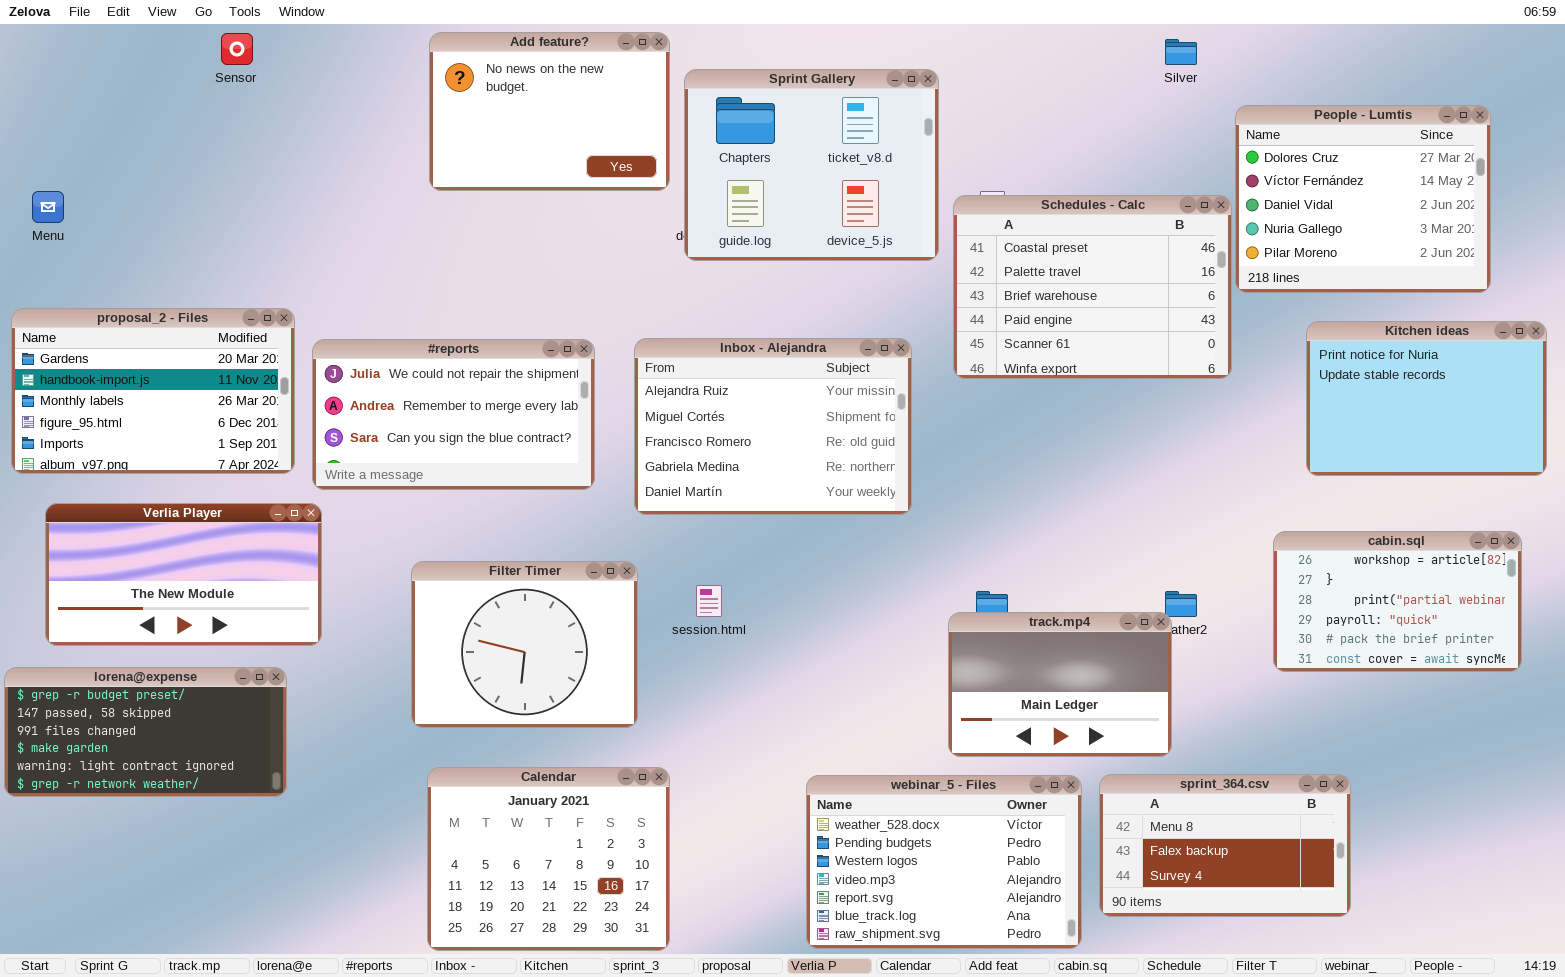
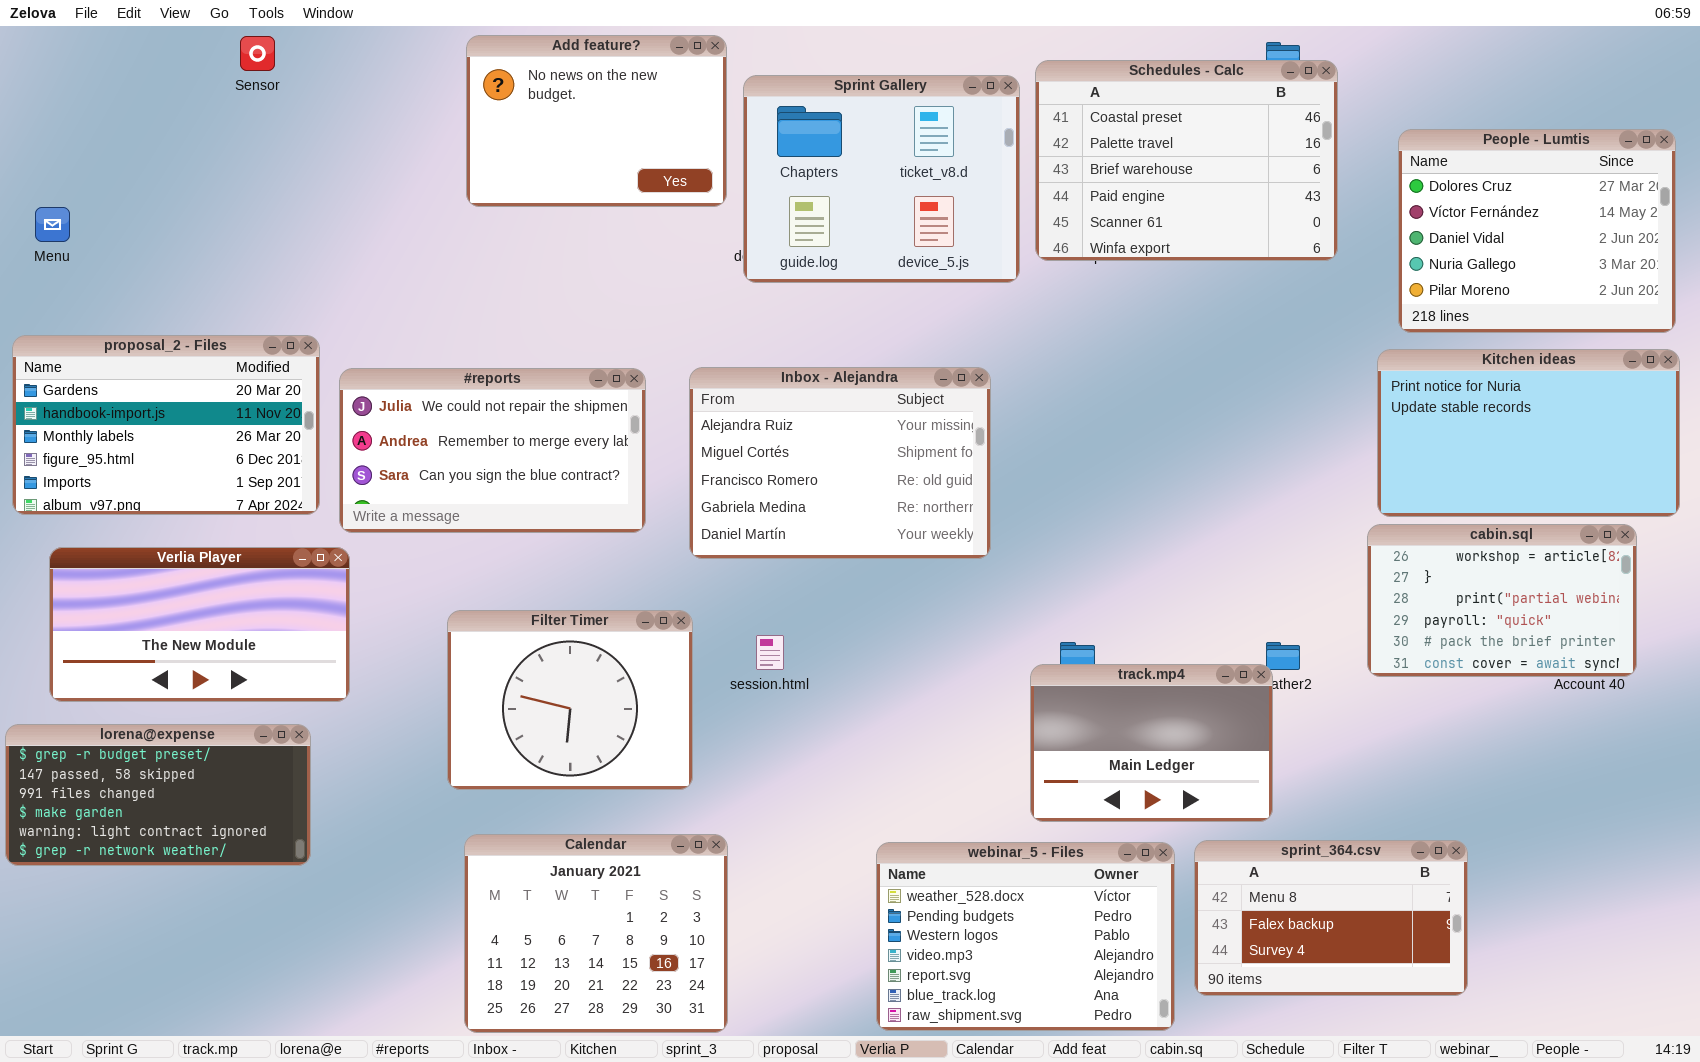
People - Lumtis: [1235,105,1491,293] -> [1398,129,1676,333], moved
Schedules - Calc: [953,195,1232,379] -> [1035,60,1338,261], moved
Kitchen ideas: [1306,321,1547,476] -> [1377,349,1680,517], resized
cabin.sql: [1273,531,1522,672] -> [1367,524,1637,677], moved

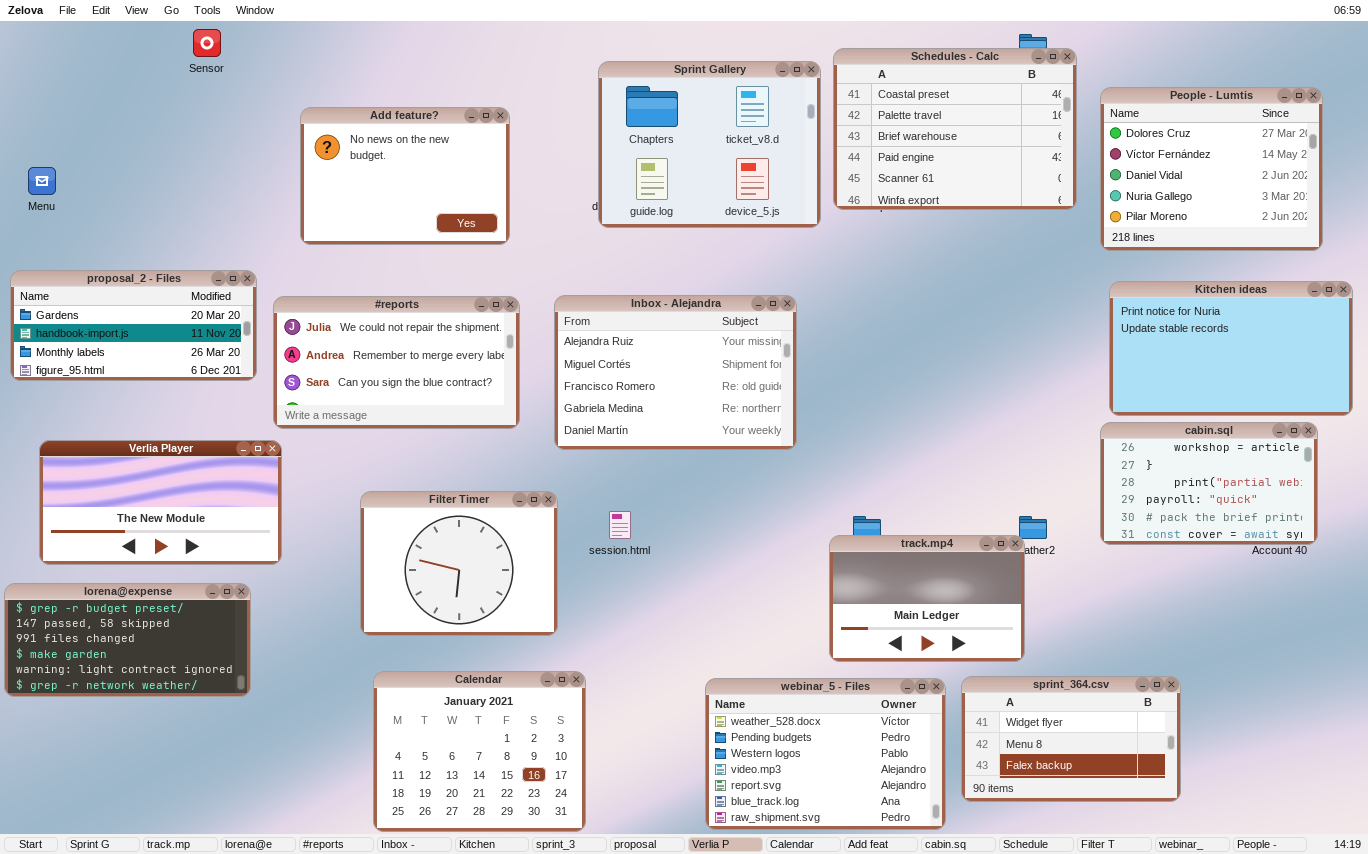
Add feature?: [466,35,727,207] -> [300,107,510,245], moved
People - Lumtis: [1398,129,1676,333] -> [1100,87,1323,251], moved
proposal_2 - Files: [12,335,320,515] -> [10,270,257,381], resized
sprint_364.csv: [1194,840,1468,996] -> [961,676,1181,802], scrolled up 1 row

